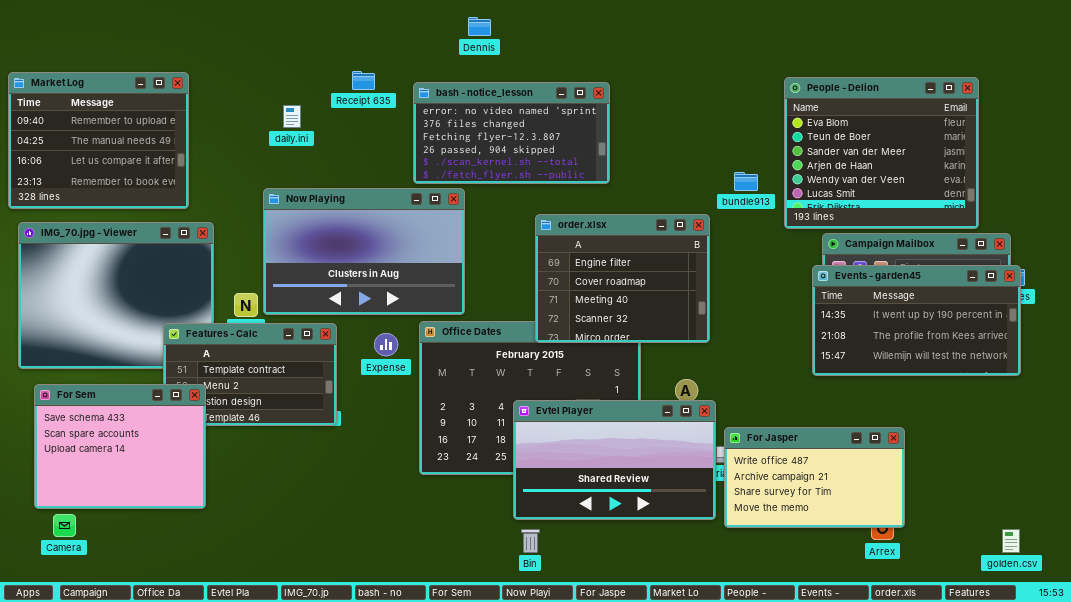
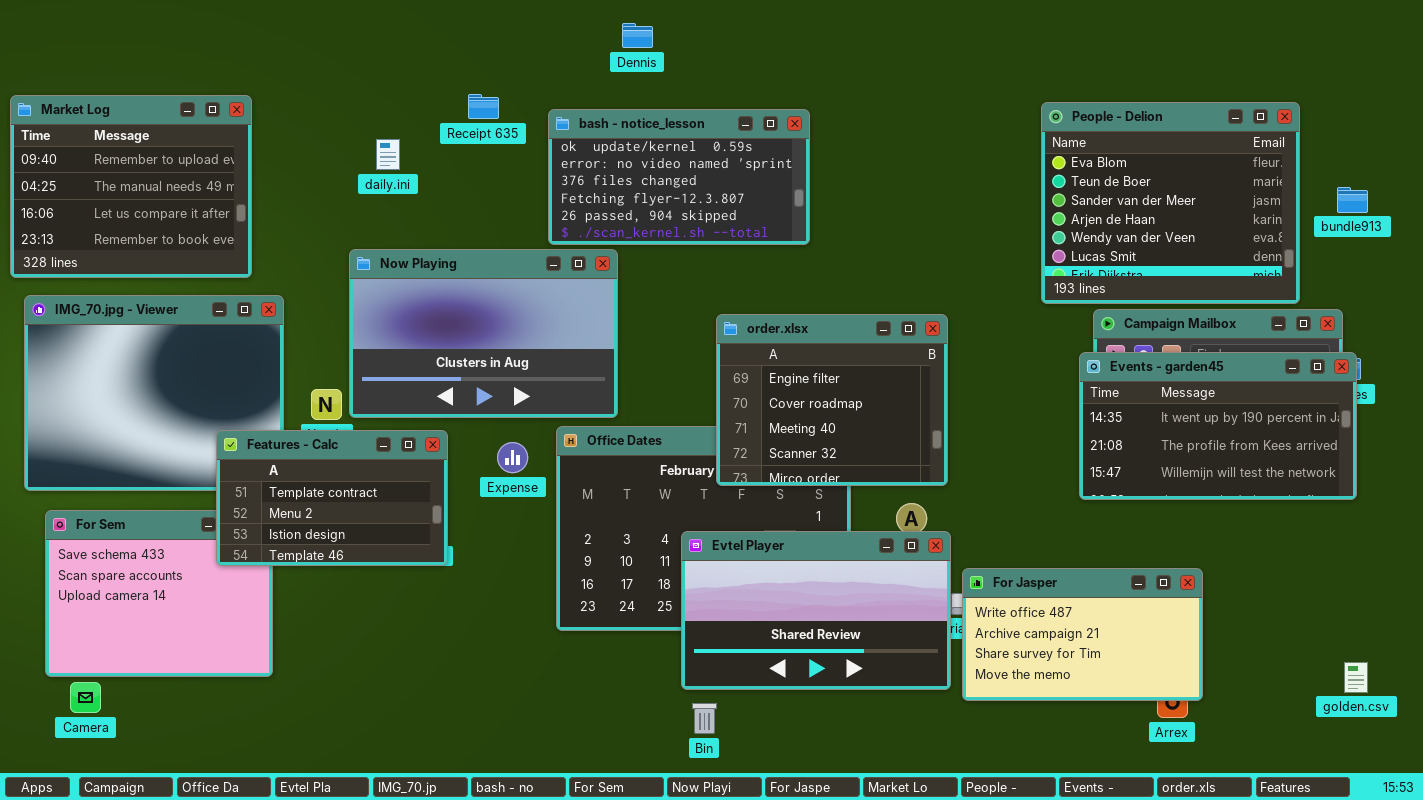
bash - notice_lesson: [413,82,610,184] -> [548,109,810,245], scrolled up 1 row
bundle913: [734,172,758,191] -> [1337,187,1368,213], moved
order.xlsx: [535,214,710,343] -> [716,314,948,486], moved
Features - Calc: [163,323,337,426] -> [216,430,448,566], raised
golden.csv: [1002,529,1020,553] -> [1344,662,1368,693], moved

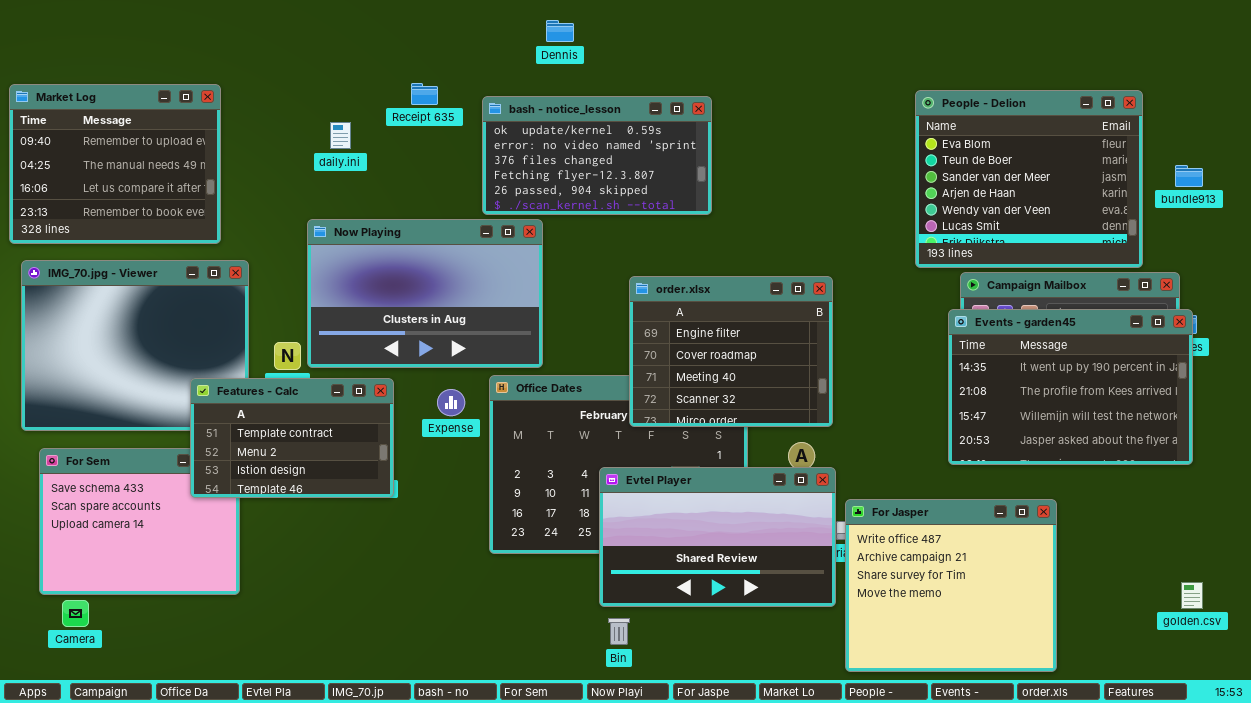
Events - garden45: [1079,352,1357,500] -> [948,309,1193,465], resized
For Jasper: [962,568,1203,701] -> [845,499,1057,672], resized

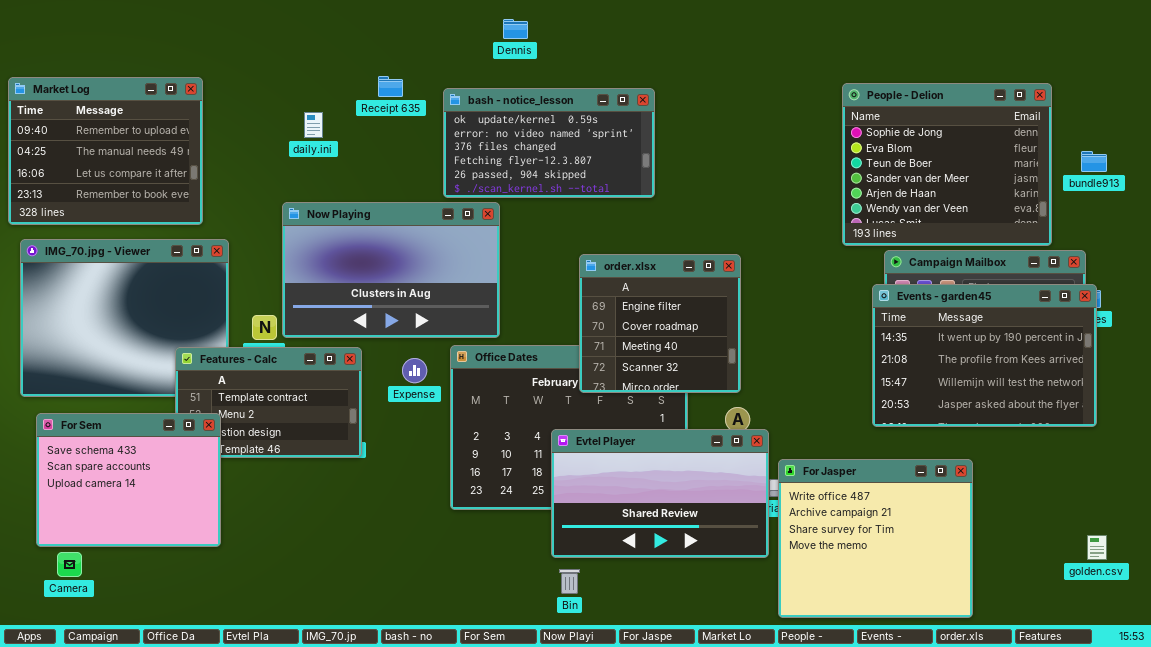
People - Delion: [915,90,1143,268] -> [842,83,1052,246], scrolled up 1 row
order.xlsx: [629,276,833,427] -> [579,254,741,393], resized
For Sem: [39,448,240,595] -> [36,413,221,547], raised

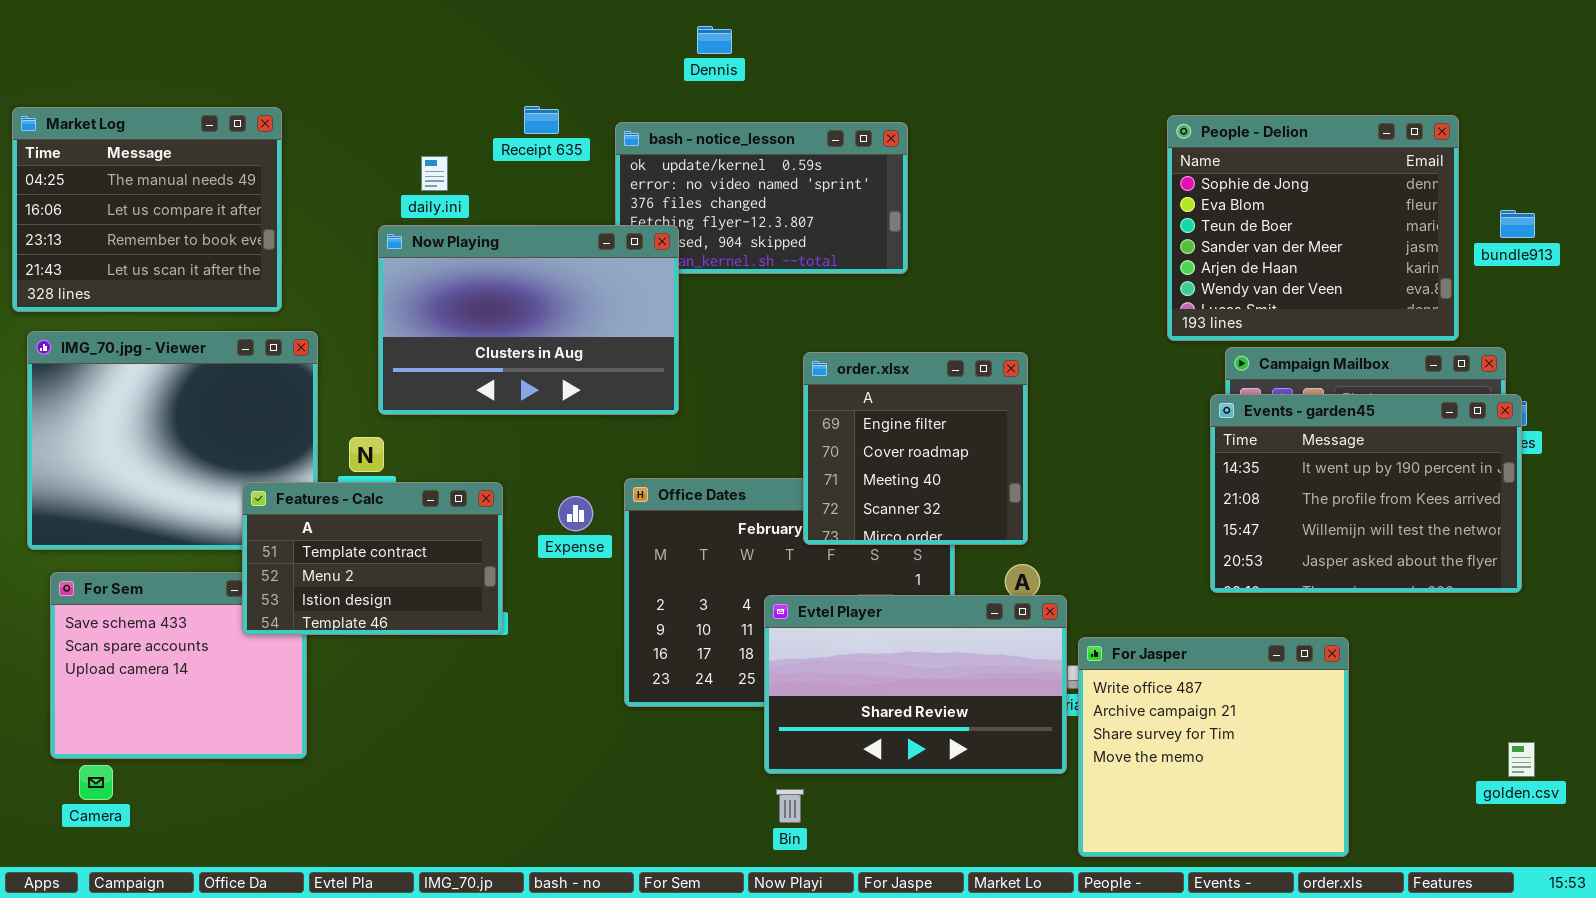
Market Log: [8,77,203,225] -> [12,107,282,312], scrolled down 1 row
Now Playing: [282,202,500,338] -> [378,225,679,415], moved
Features - Calc: [175,347,362,458] -> [242,482,503,635], raised

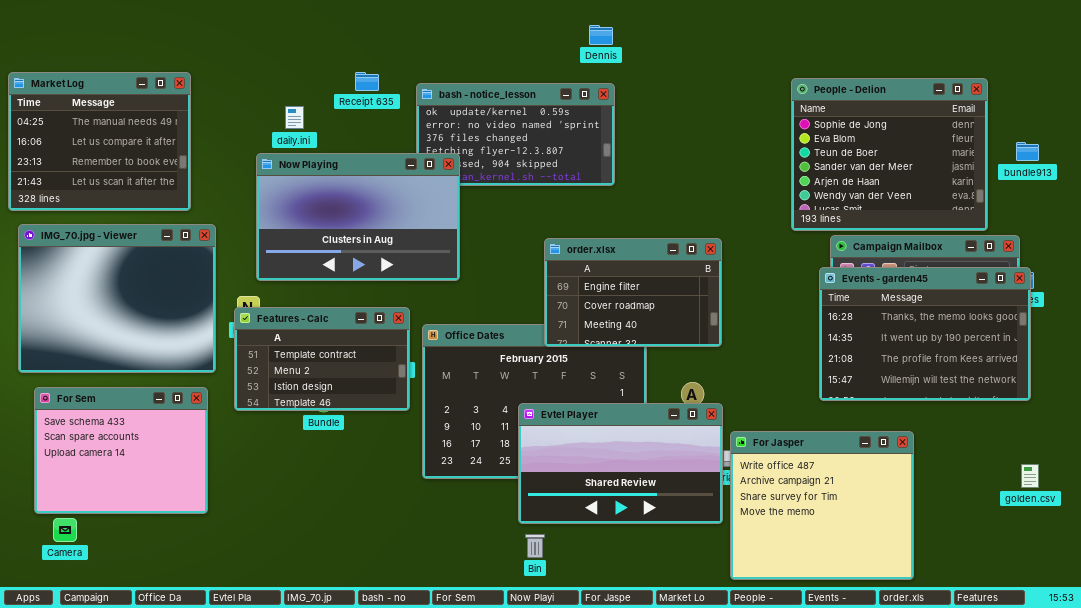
Dennis: [697,26,732,54] -> [589,25,613,45], moved
order.xlsx: [803,352,1028,545] -> [544,238,722,347], resized
Events - garden45: [1210,394,1522,593] -> [819,267,1031,401], scrolled up 1 row
Features - Calc: [242,482,503,635] -> [234,307,410,411], moved
golden.csv: [1508,742,1535,777] -> [1021,464,1039,488], moved

